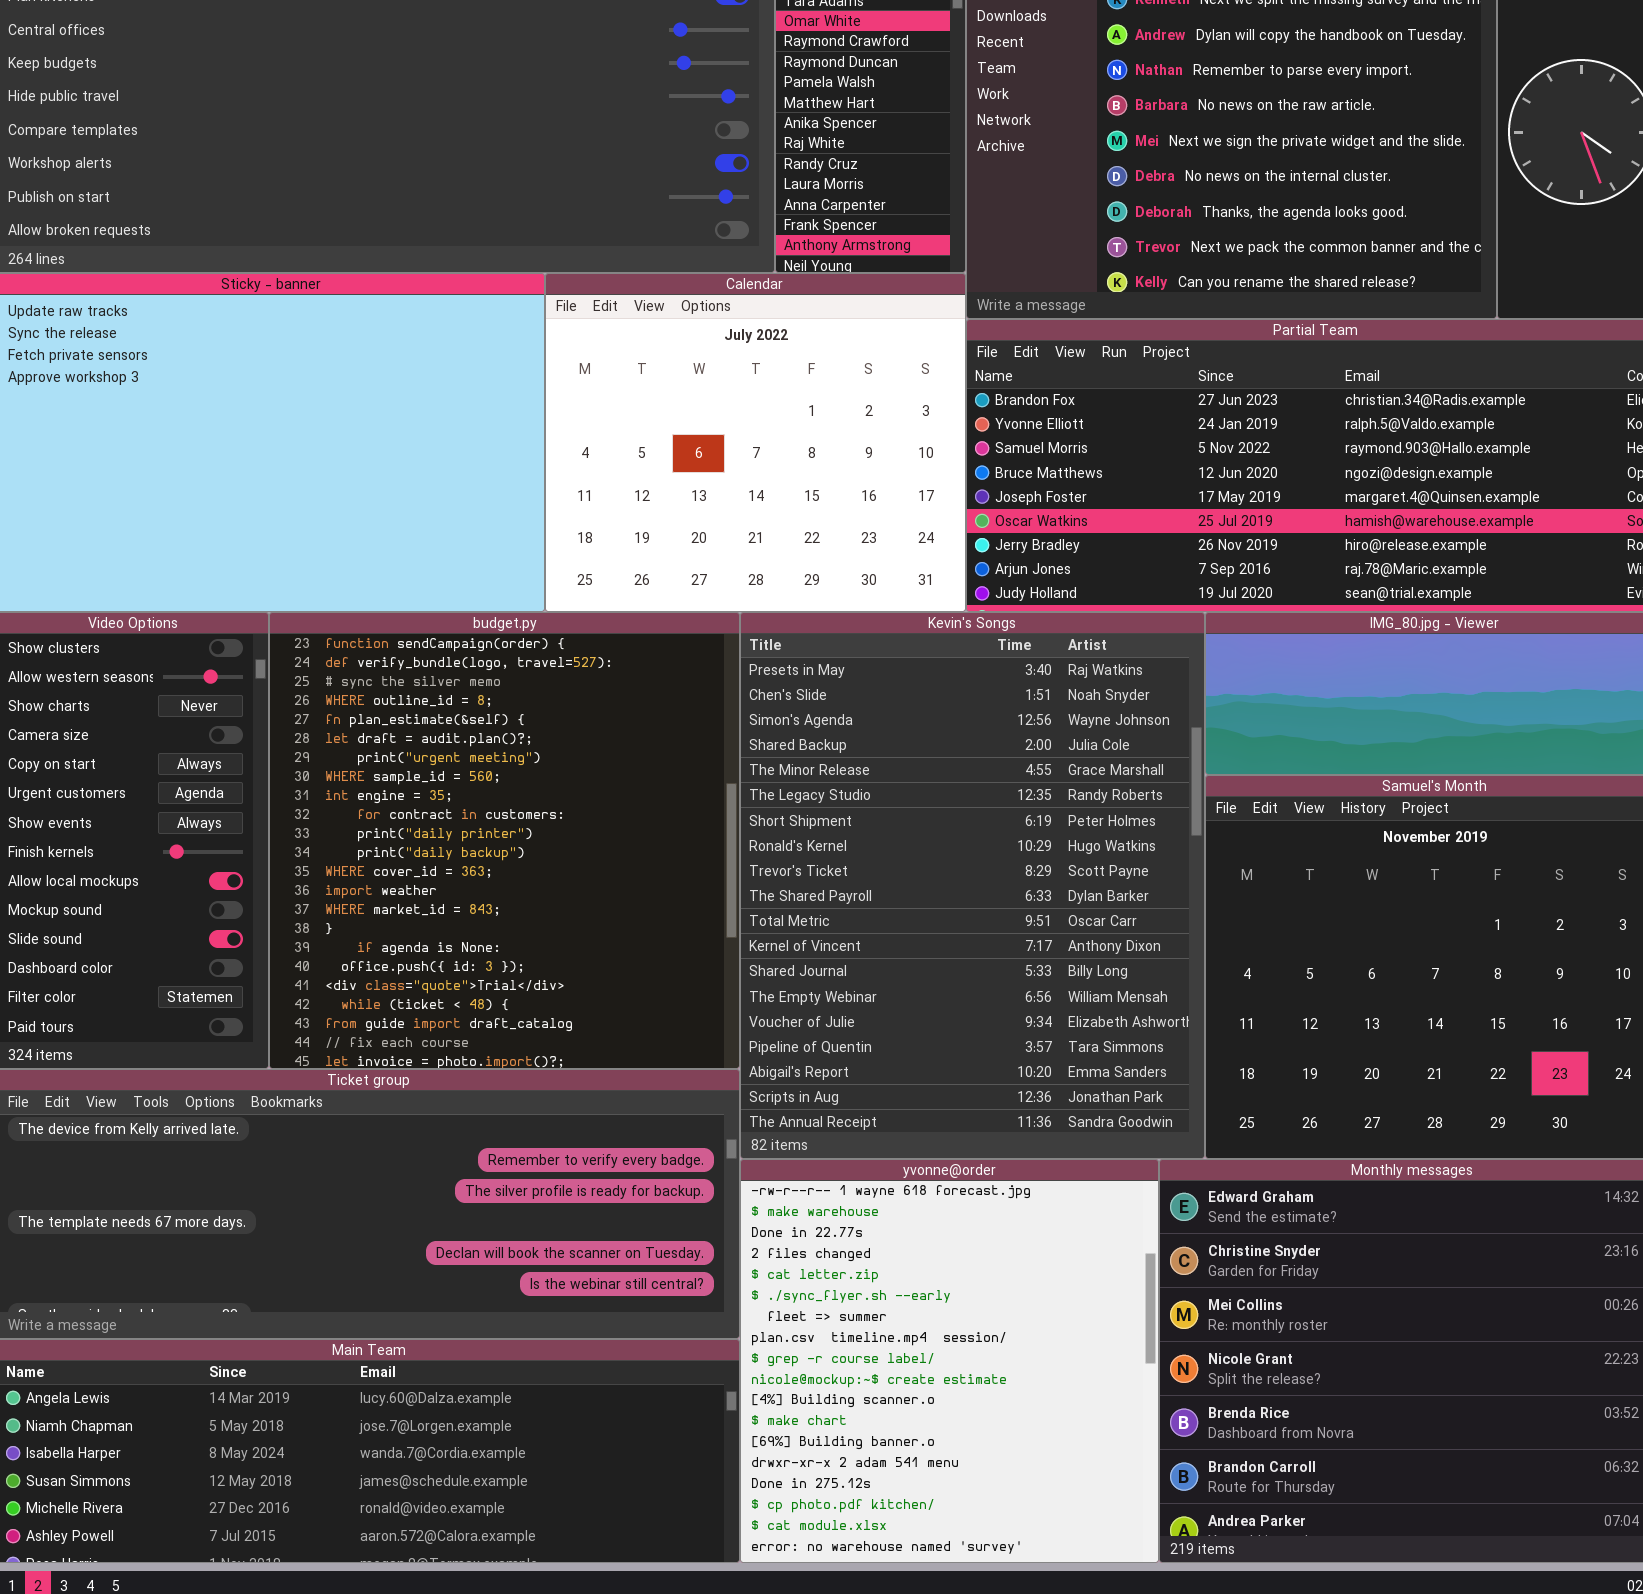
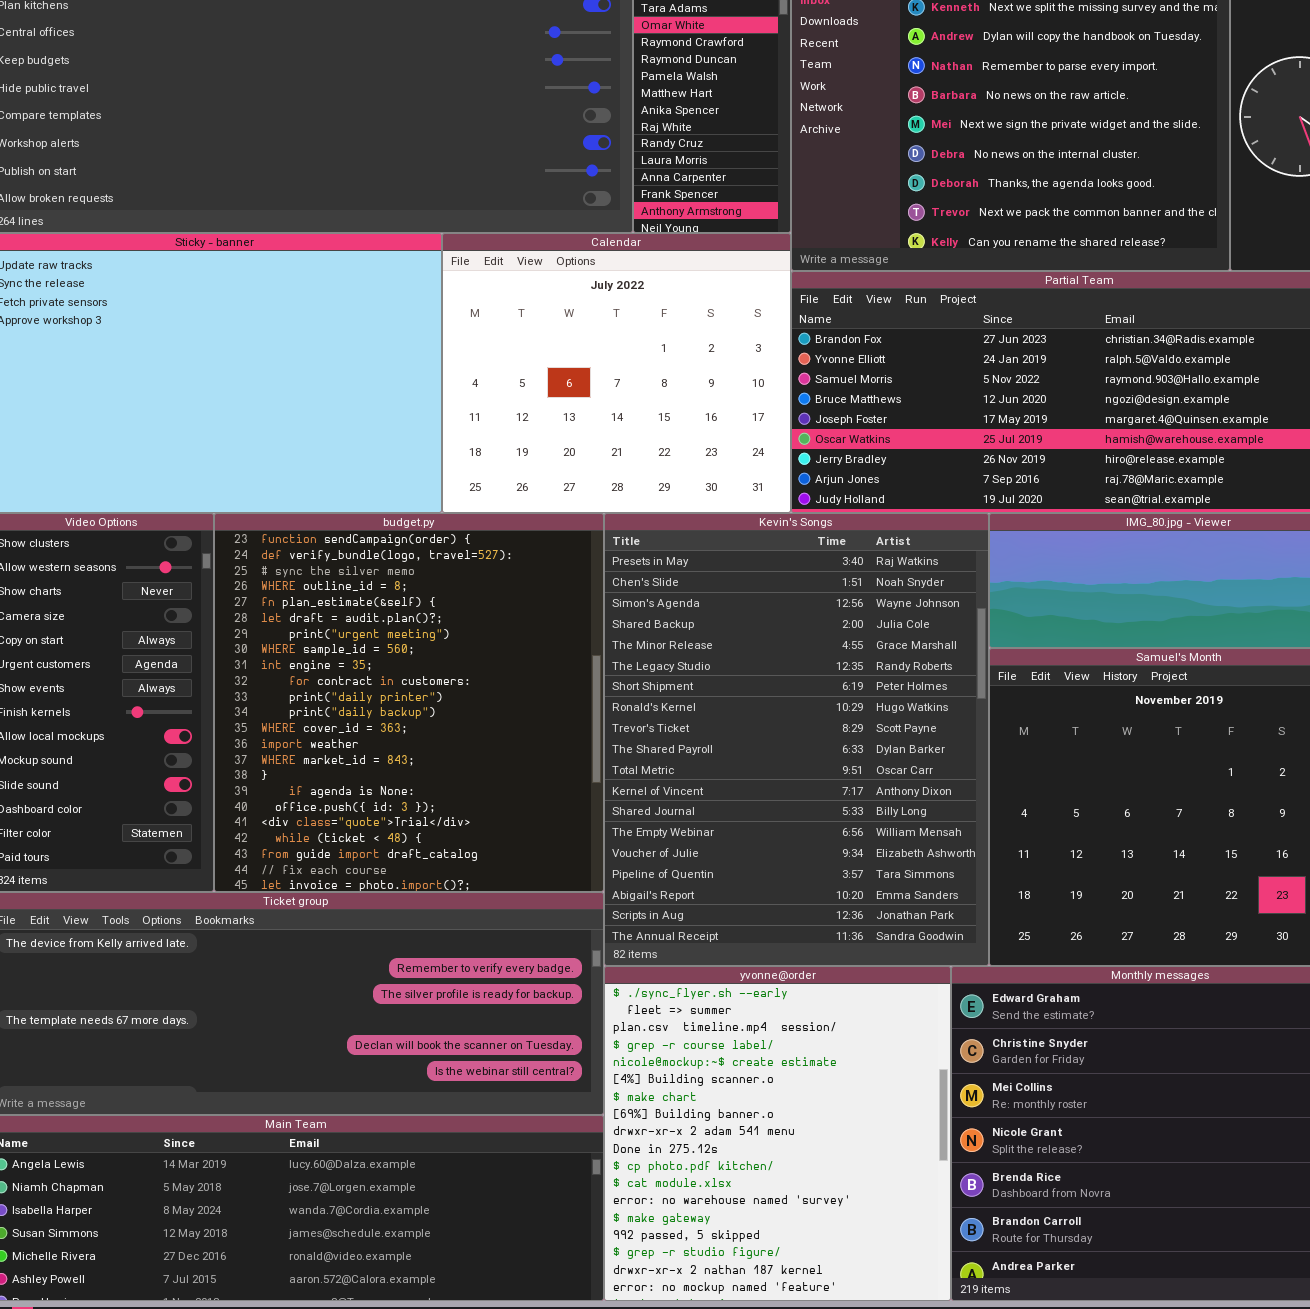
yvonne@order: [740,1159,1159,1563] -> [604,966,951,1301], scrolled down 5 rows

